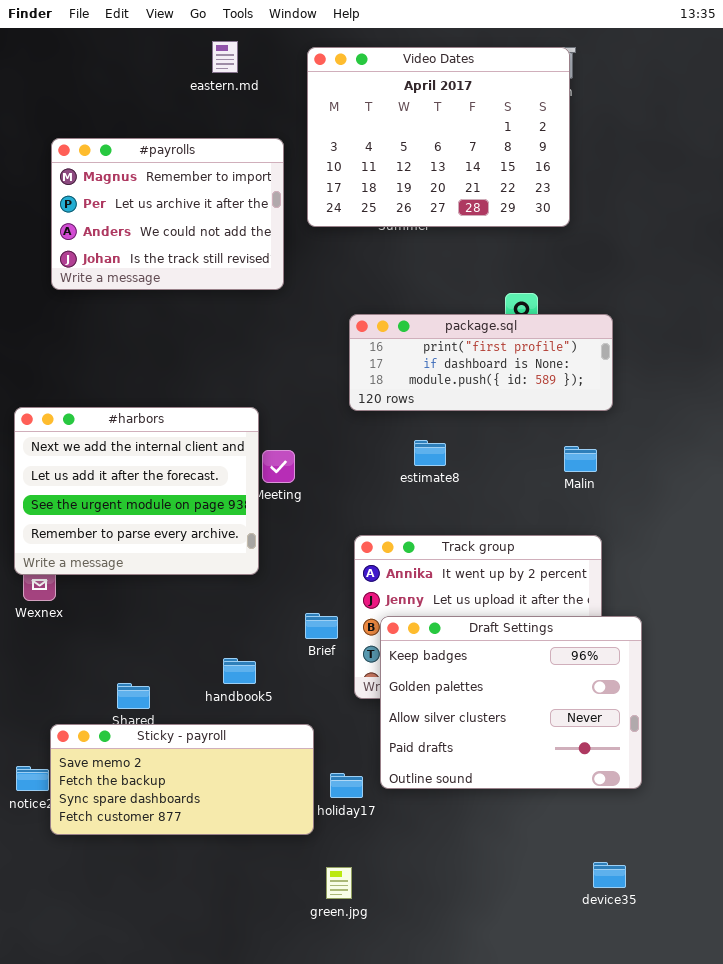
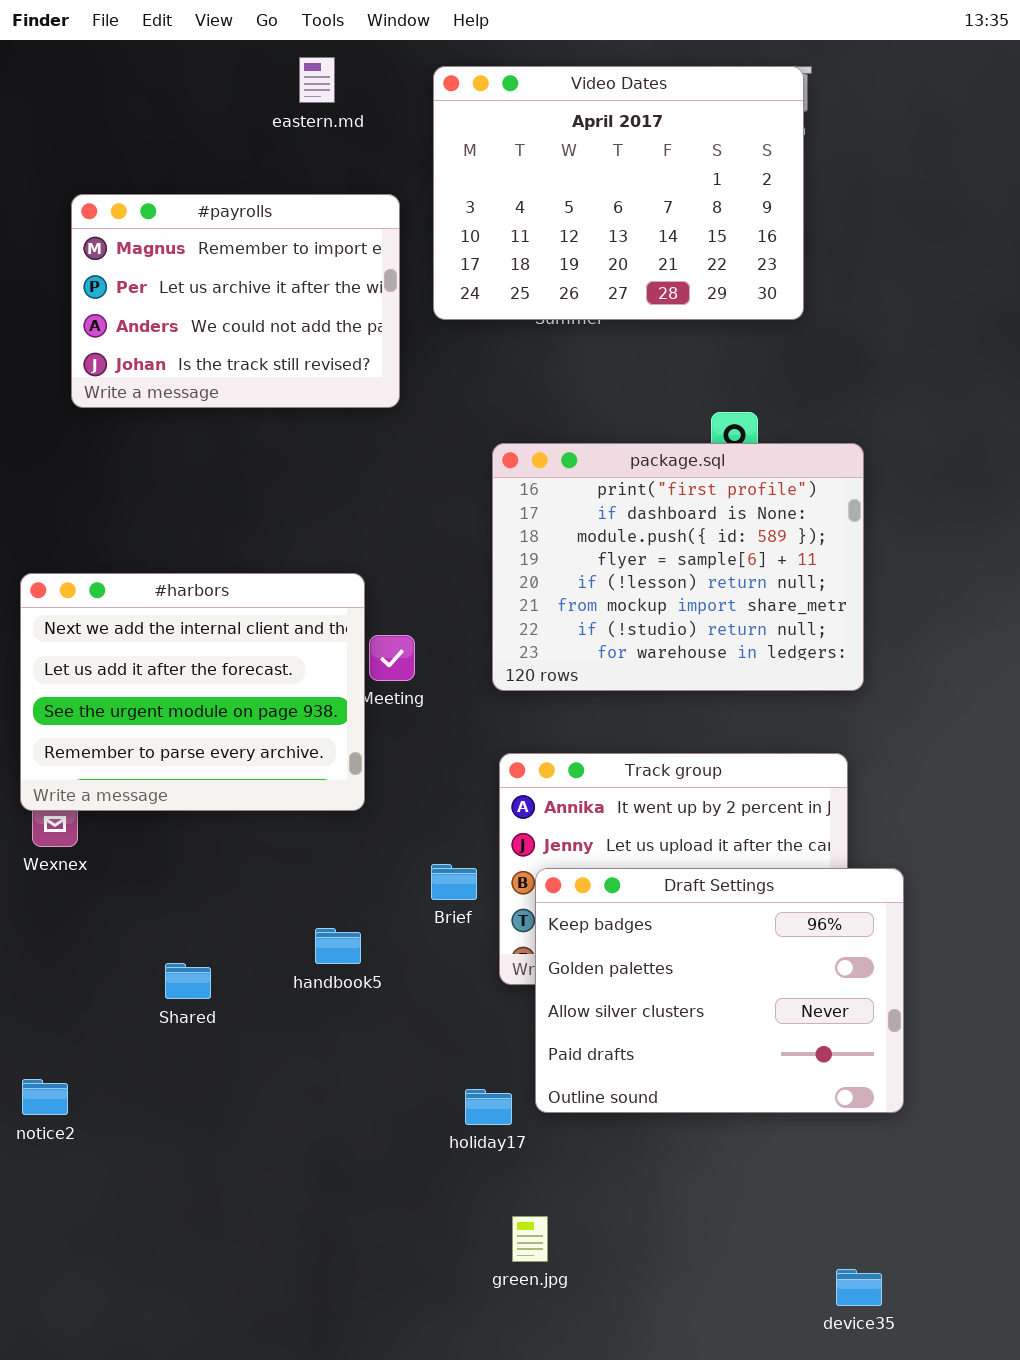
package.sql: [349,314,613,411] -> [492,443,864,691], resized
Sticky - payroll: [50,724,314,835] -> none, closed
device35: [593,862,626,888] -> [836,1269,882,1306], moved
green.jpg: [326,867,352,899] -> [512,1216,548,1262], moved

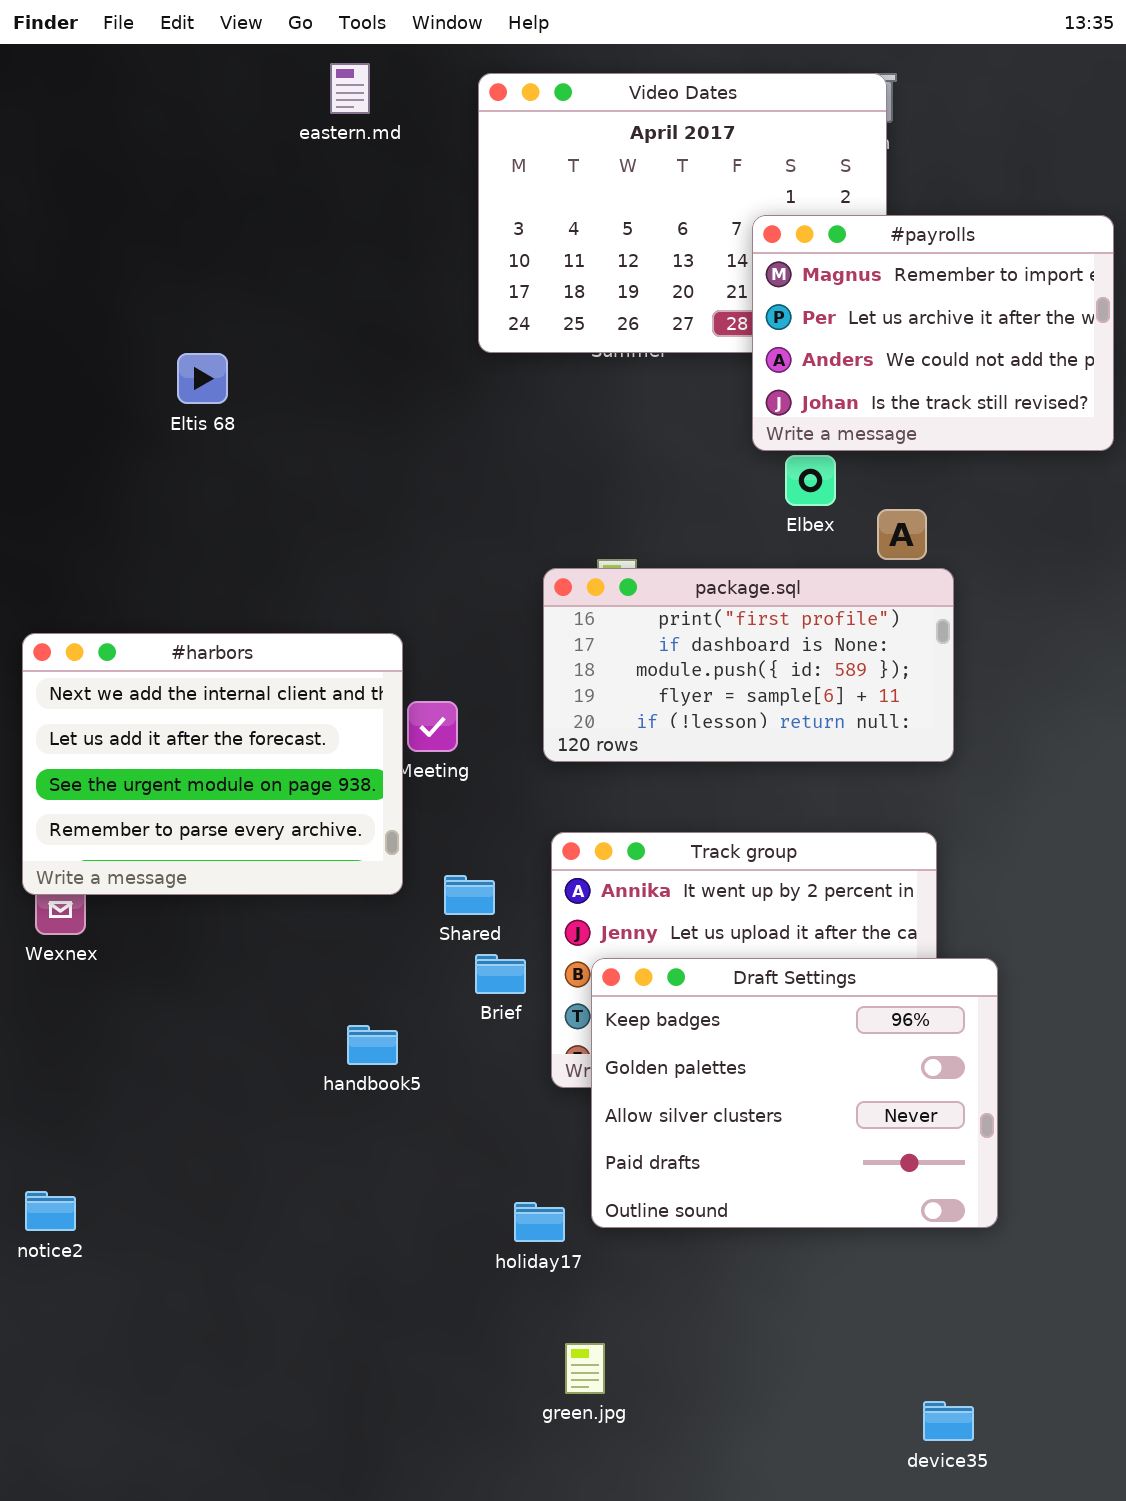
#payrolls: [71,194,400,408] -> [752,215,1114,451], moved
package.sql: [492,443,864,691] -> [543,568,954,762], resized
Shared: [165,963,211,999] -> [444,875,495,915], moved

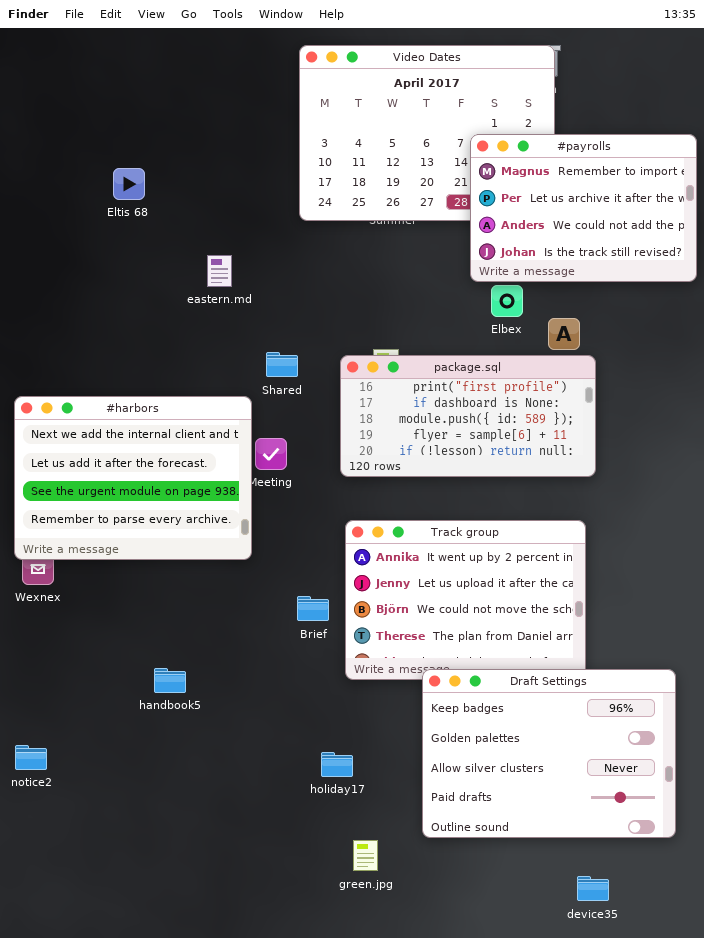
eastern.md: [330,63,370,114] -> [207,255,232,287], moved
Eltis 68: [177,353,228,404] -> [113,168,145,200], moved
Shared: [444,875,495,915] -> [266,352,298,377], moved
Draft Settings: [591,958,998,1228] -> [422,669,676,838], moved
handbook5: [347,1025,398,1065] -> [154,668,186,693], moved

